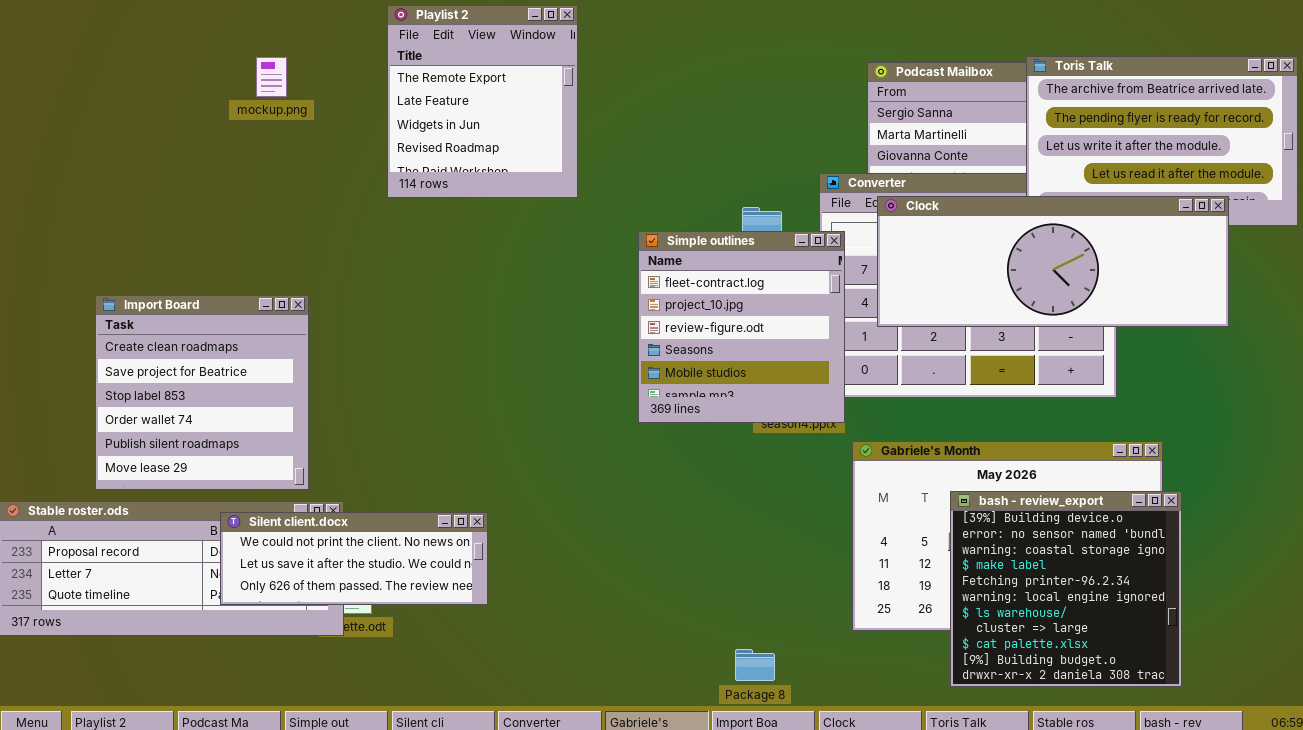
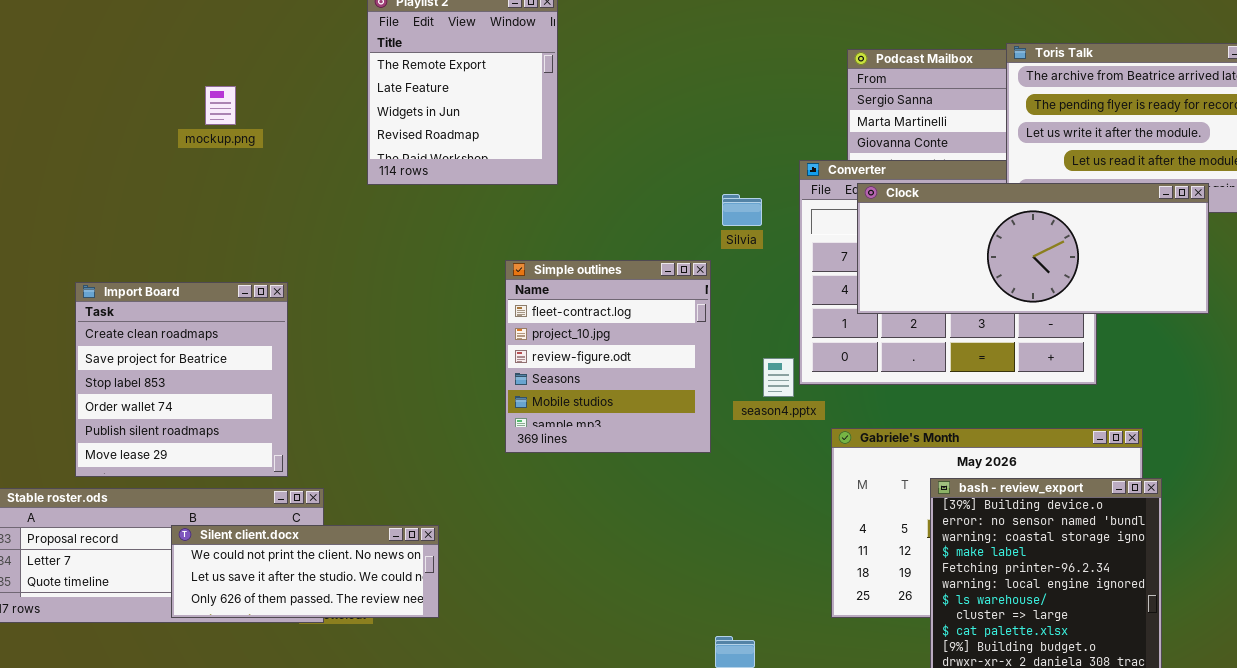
mockup.png: [256,57,287,97] -> [205,86,236,125], moved
Simple outlines: [638,231,845,423] -> [505,260,711,453], moved
Silent client.docx: [220,512,488,605] -> [171,525,439,618], moved

